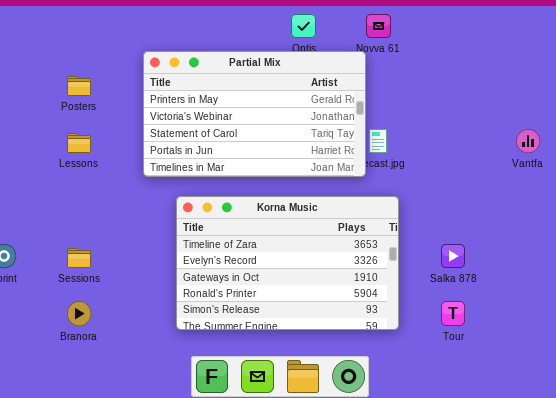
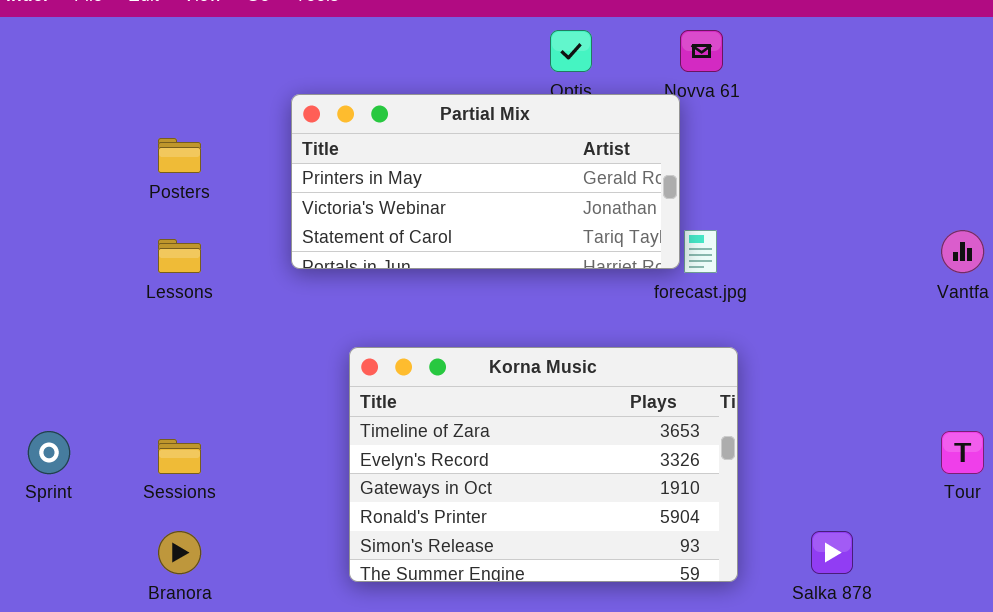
Partial Mix: [143,51,366,177] -> [291,94,680,269], resized
Salka 878: [441,244,465,268] -> [811,531,853,574], moved
Tour: [441,301,465,326] -> [941,431,984,474], moved

